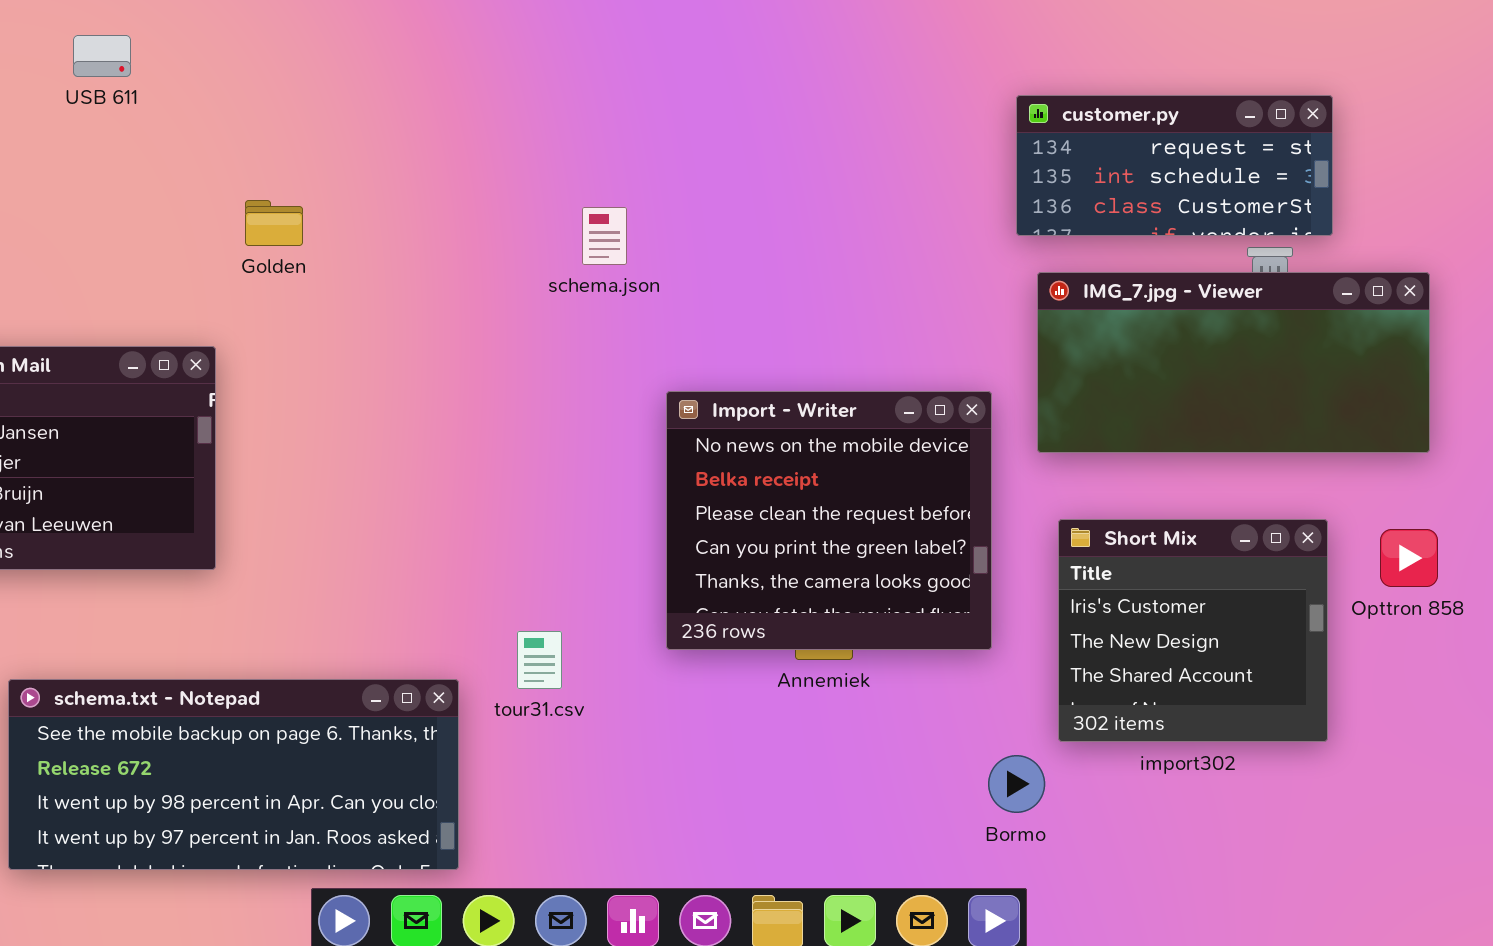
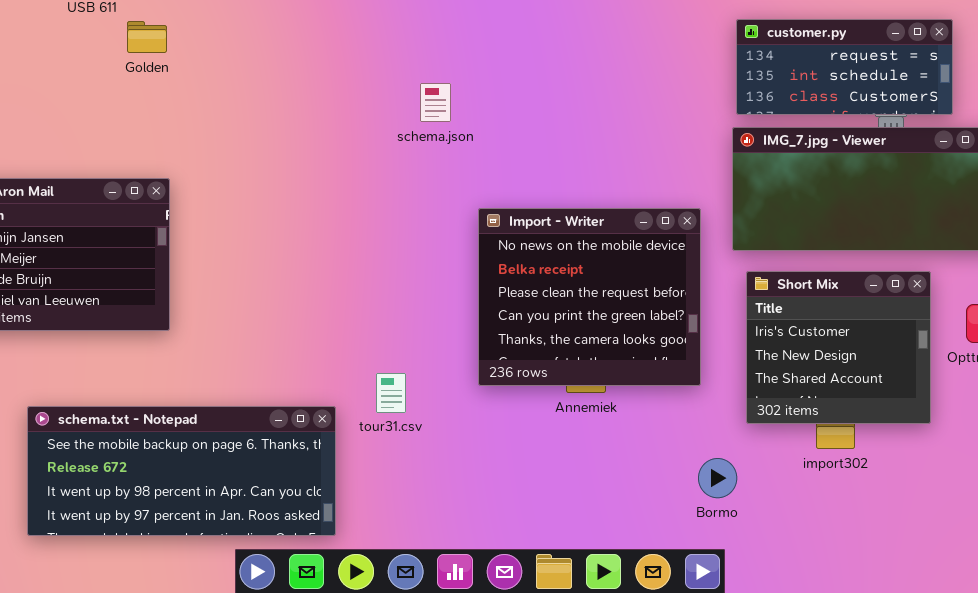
customer.py: [1016,95,1333,236] -> [736,19,953,115], moved
Golden: [245,200,303,246] -> [127,21,167,53], moved
Short Mix: [1058,519,1328,742] -> [746,271,931,424], moved

